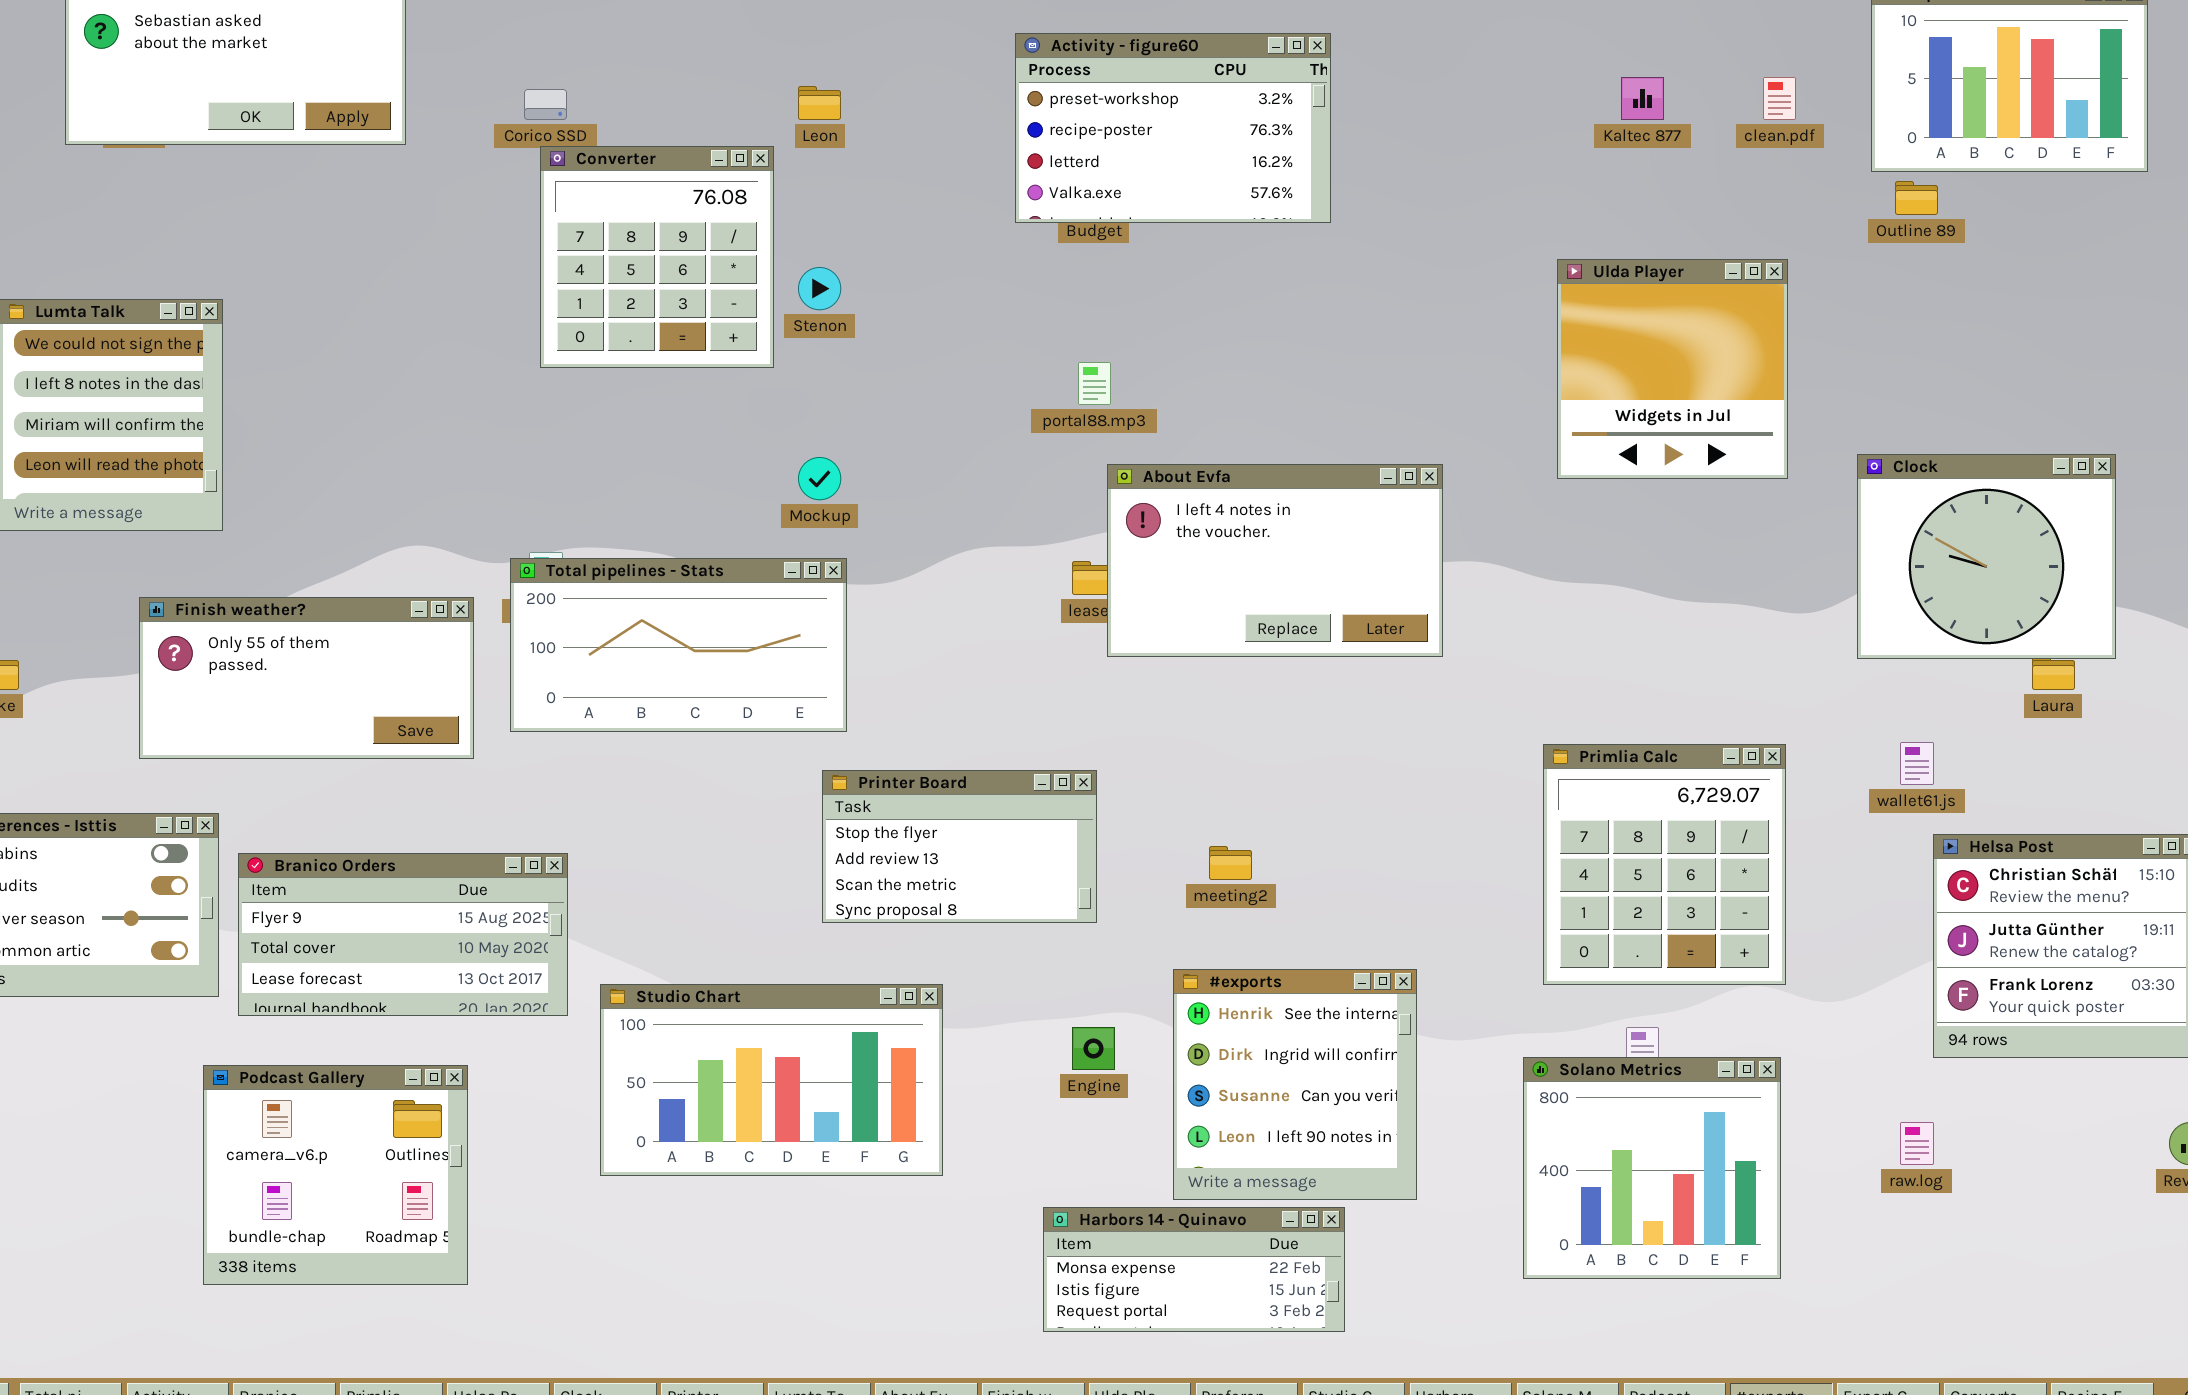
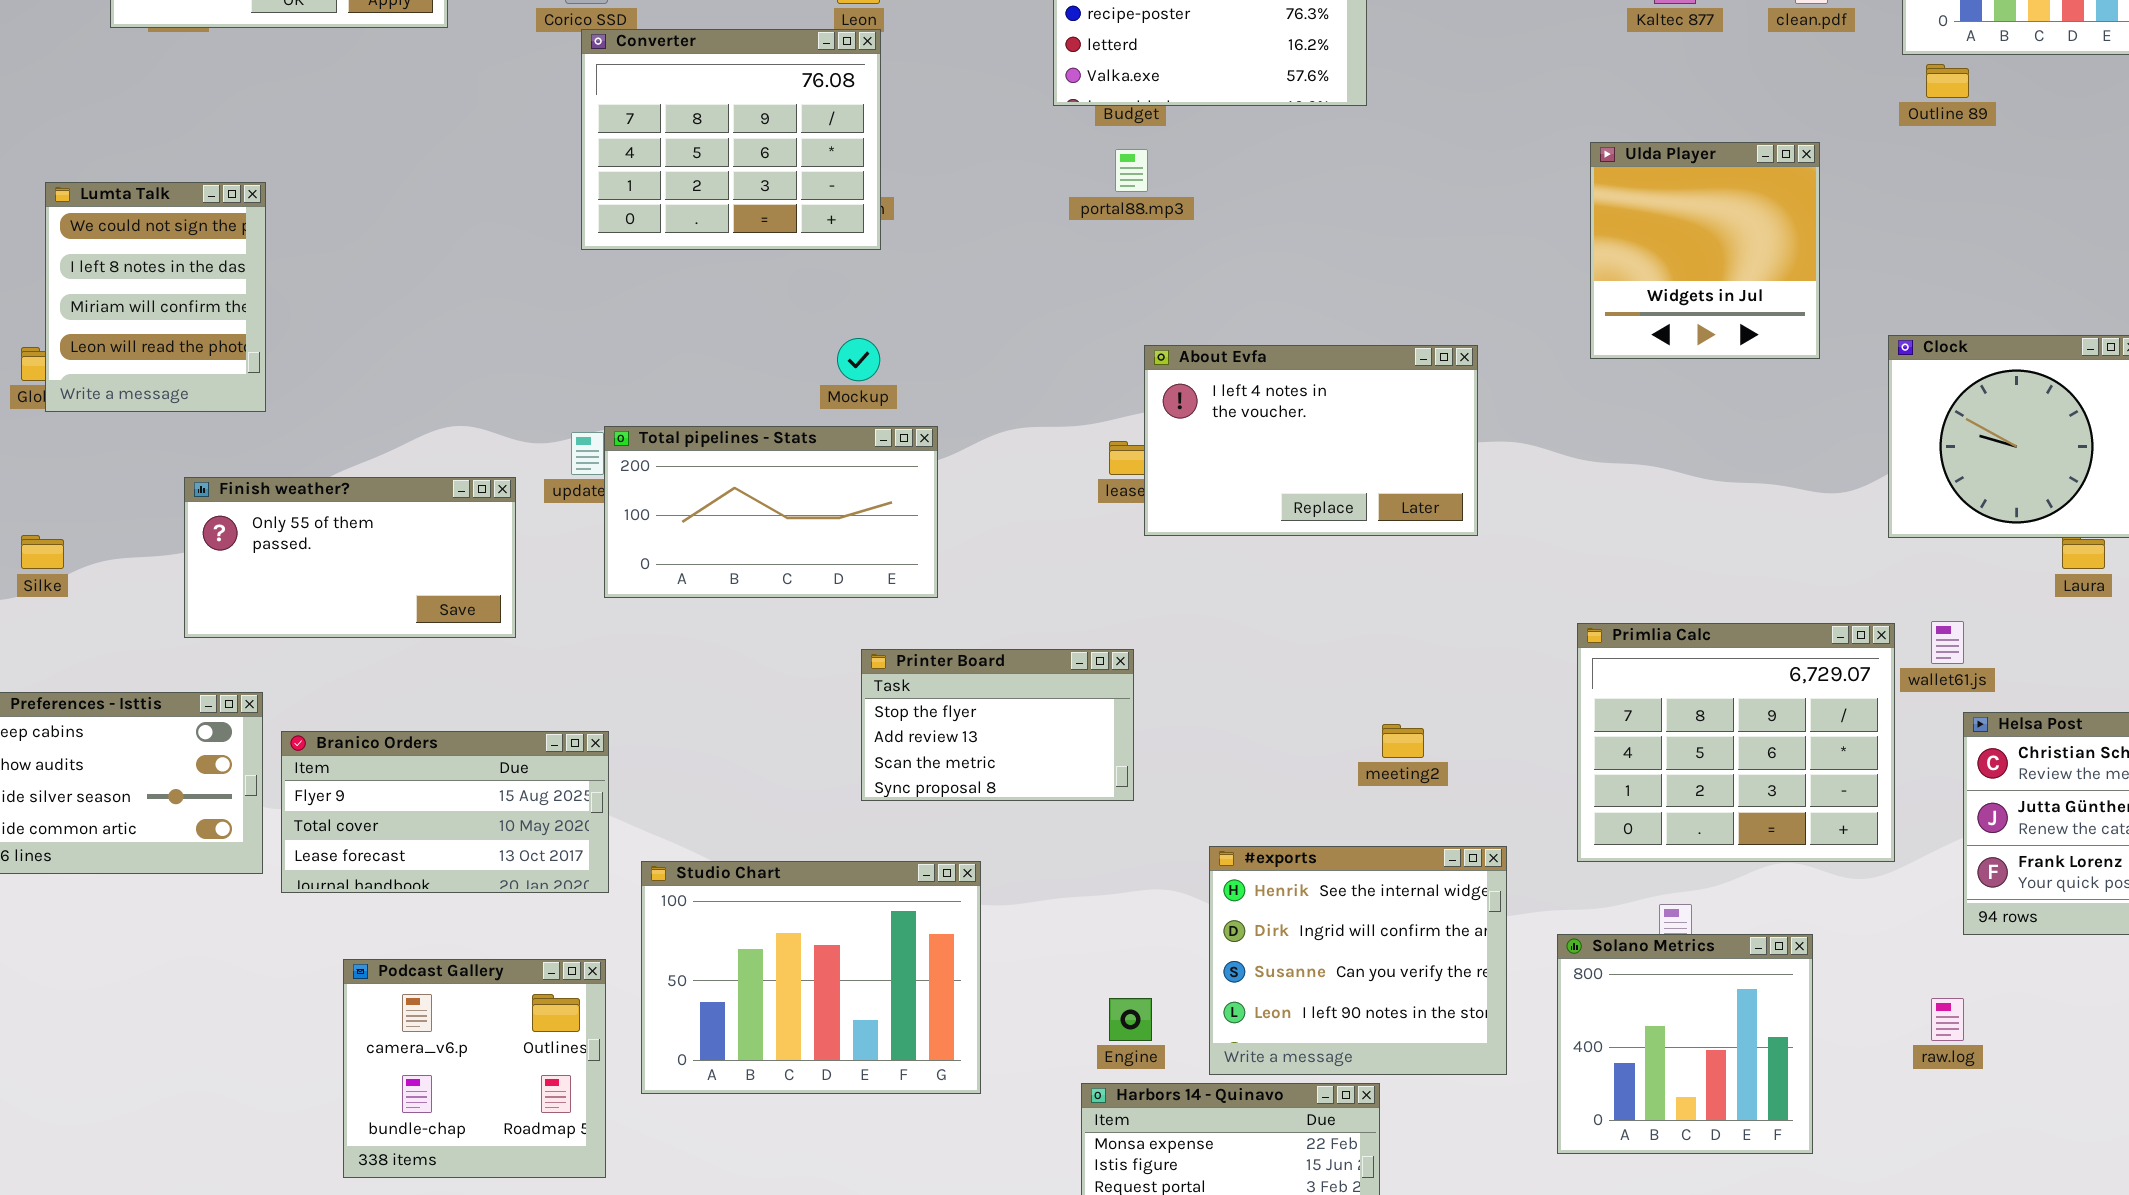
Converter: [540,146,774,368] -> [581,29,881,250], resized
portal88.mp3: [1078,362,1111,405] -> [1115,149,1148,192], moved
Total pipelines - Stats: [510,558,847,732] -> [604,426,938,598], moved
Primlia Calc: [1543,744,1786,985] -> [1577,623,1895,862], resized
meeting2: [1209,846,1252,880] -> [1382,724,1424,758], moved
#exports: [1173,969,1417,1200] -> [1209,846,1507,1075], resized
Studio Chart: [600,984,943,1176] -> [641,861,981,1094], resized
Engine: [1072,1027,1115,1070] -> [1109,998,1152,1041], moved
Podcast Gallery: [203,1065,468,1285] -> [343,959,606,1178], moved

